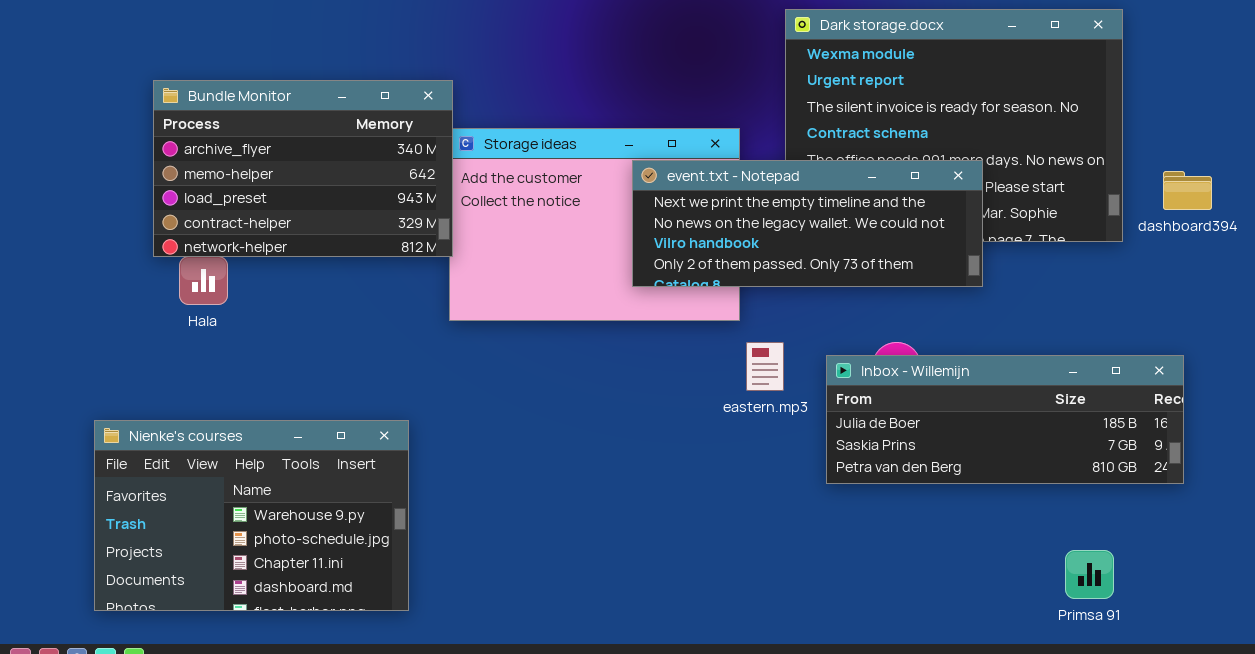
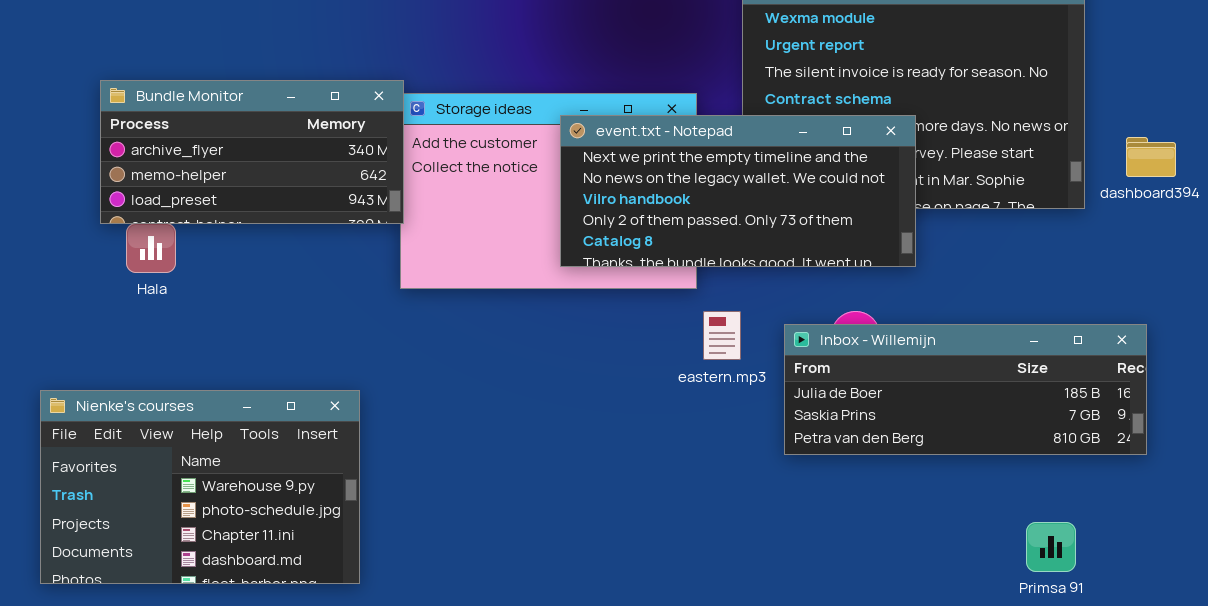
Bundle Monitor: [153,80,453,257] -> [100,80,404,224], resized
event.txt - Notepad: [632,160,983,287] -> [560,115,916,267], moved, resized

